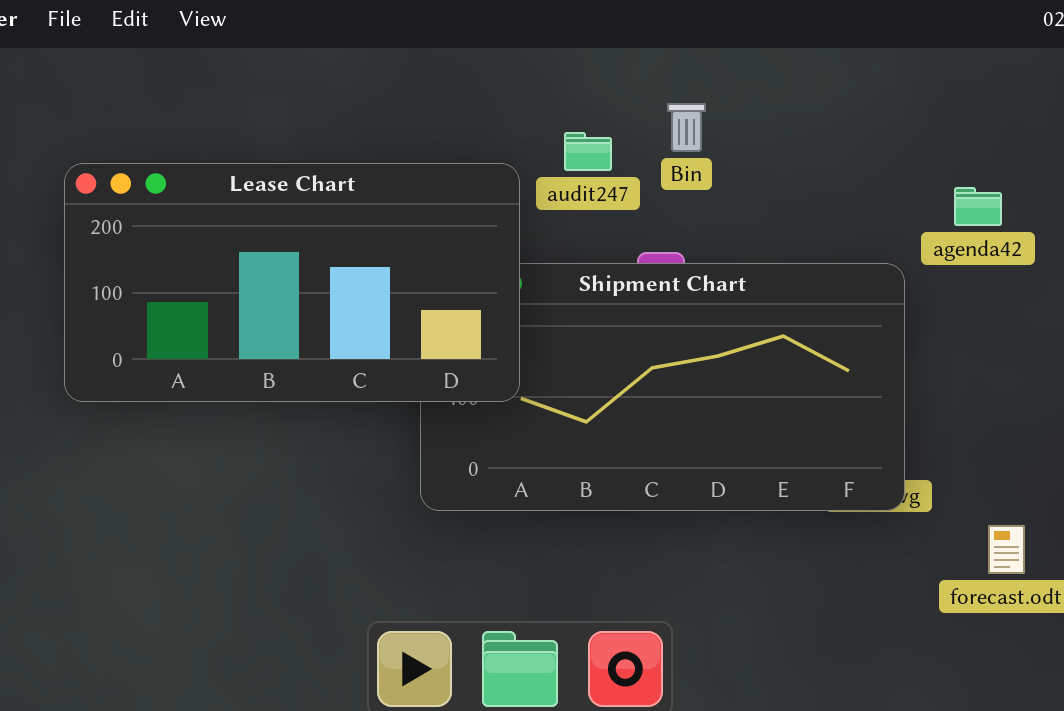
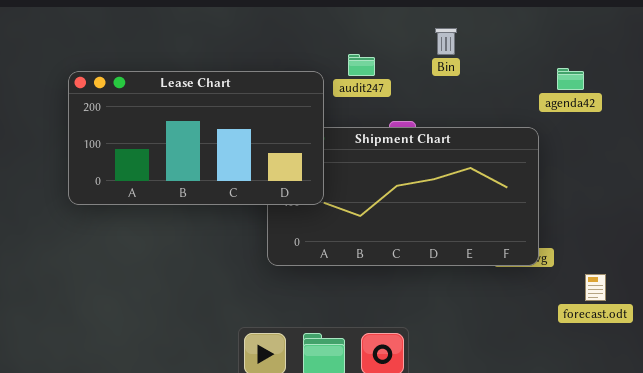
Bin: [667,103,706,152] -> [435,28,457,55], moved
agenda42: [954,187,1002,226] -> [557,68,584,90], moved

